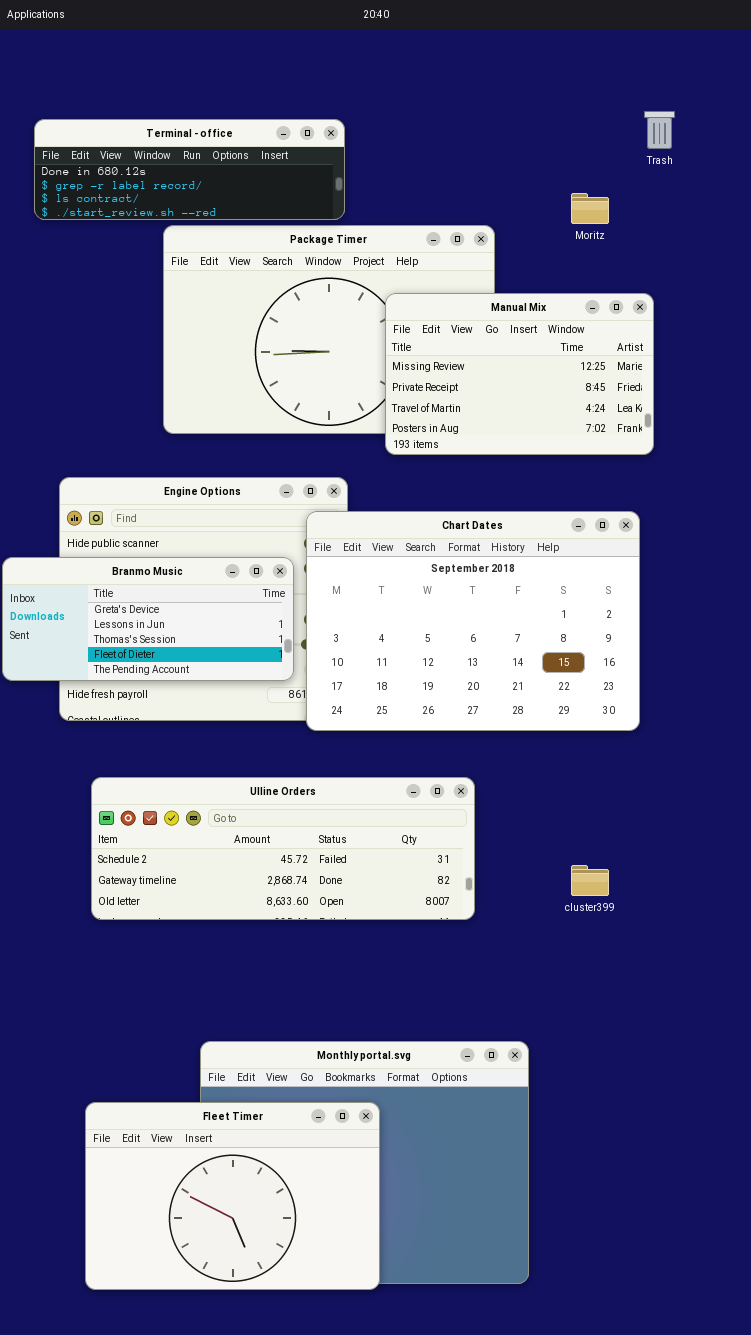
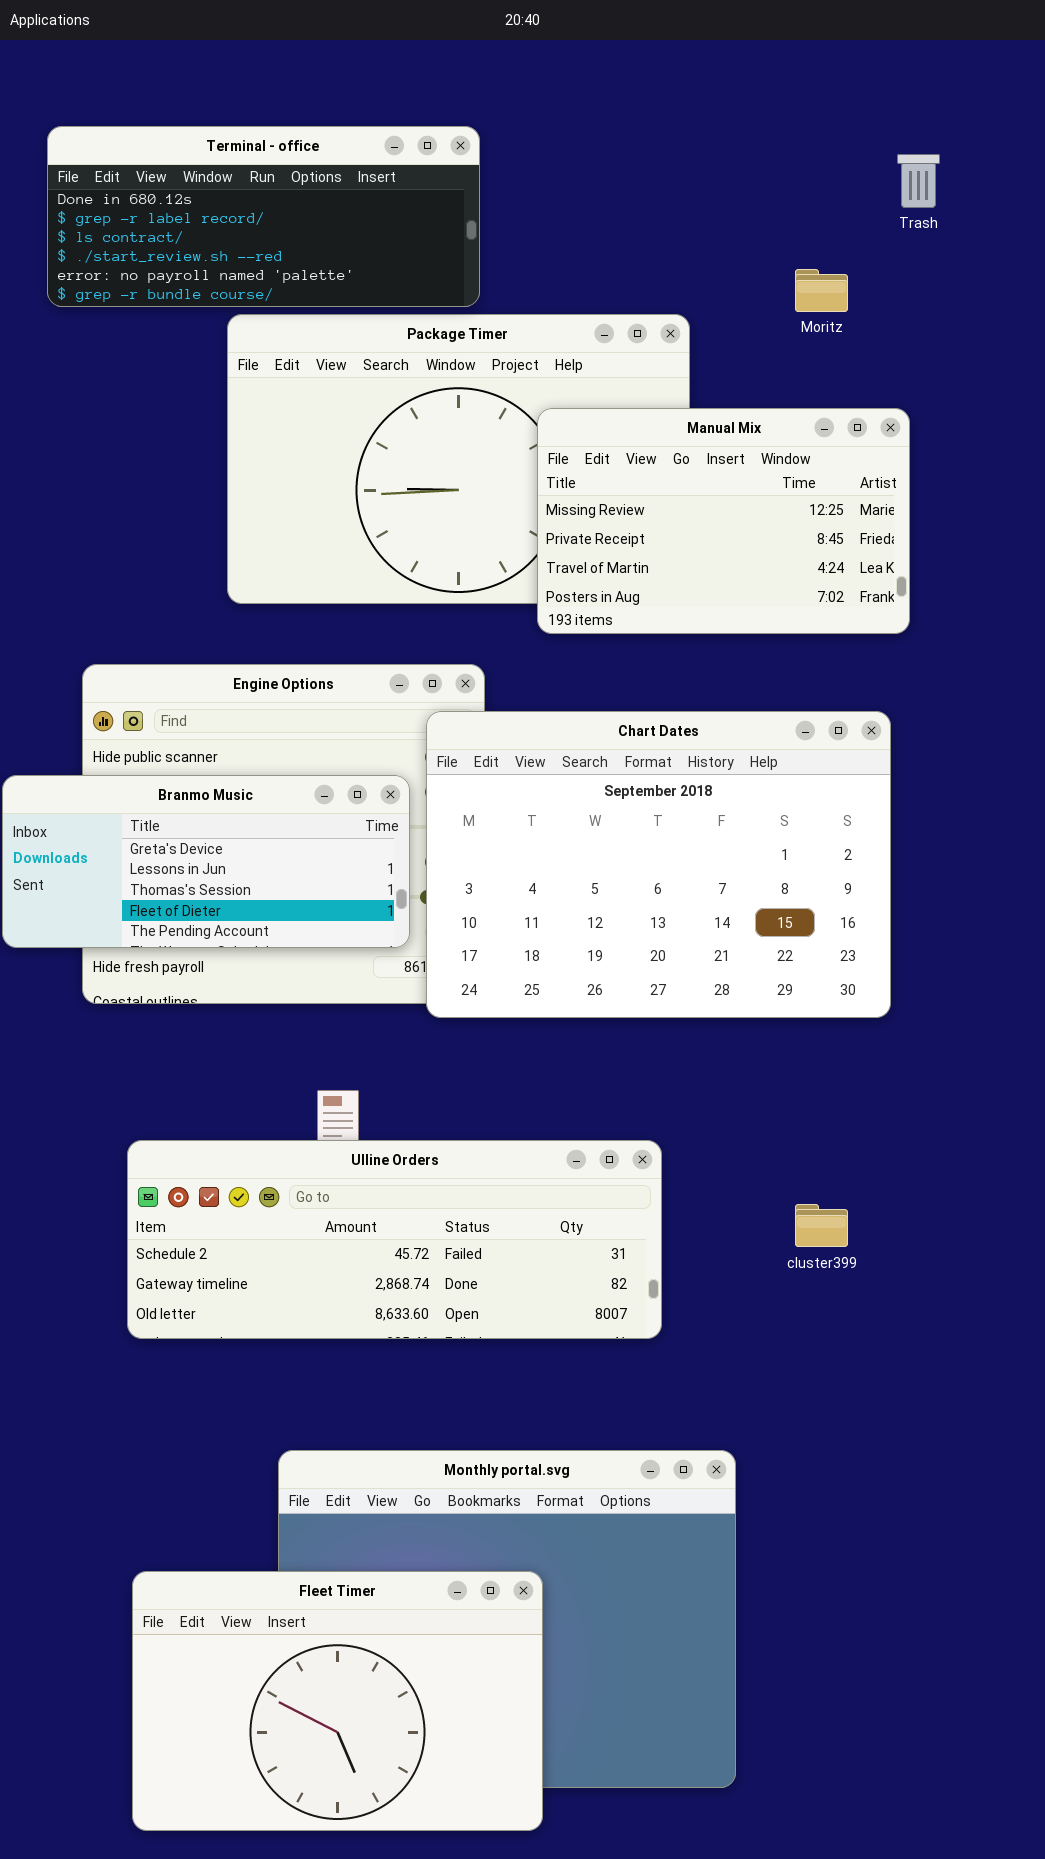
Terminal - office: [34,119,345,220] -> [47,126,480,307], resized
Ulline Orders: [91,777,475,920] -> [127,1140,662,1339], moved
Fleet Timer: [85,1102,380,1290] -> [132,1571,543,1831], moved

